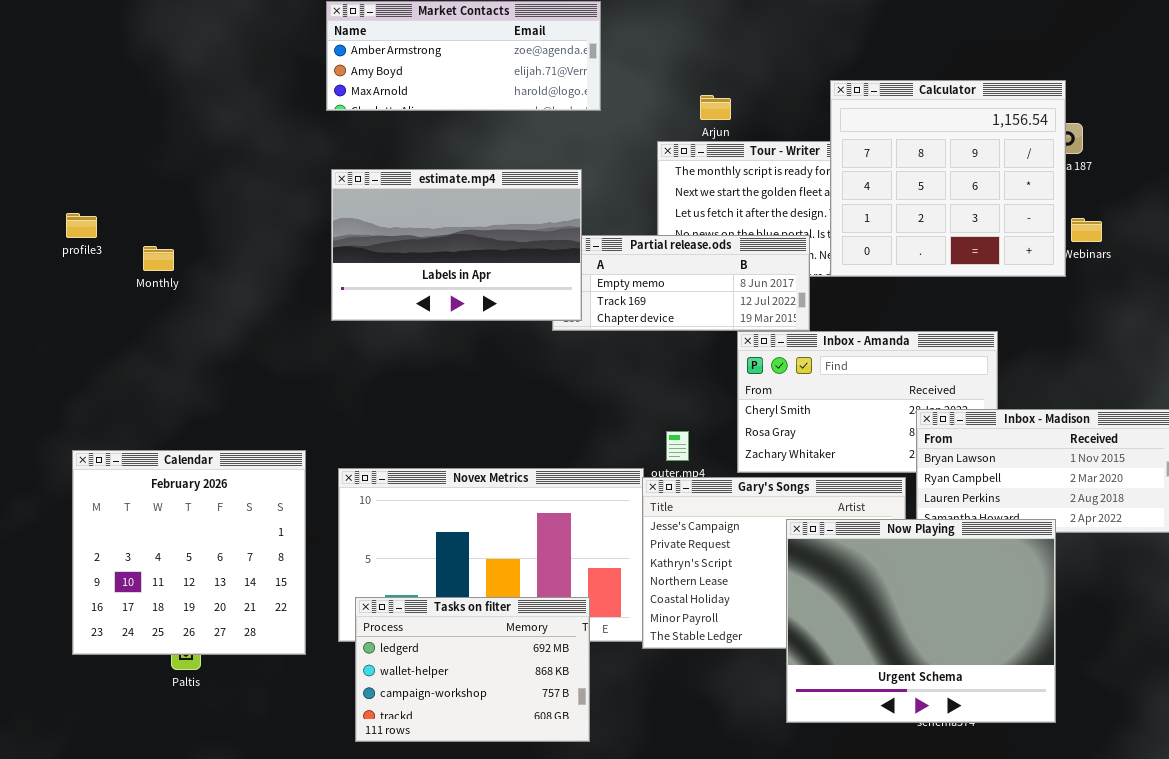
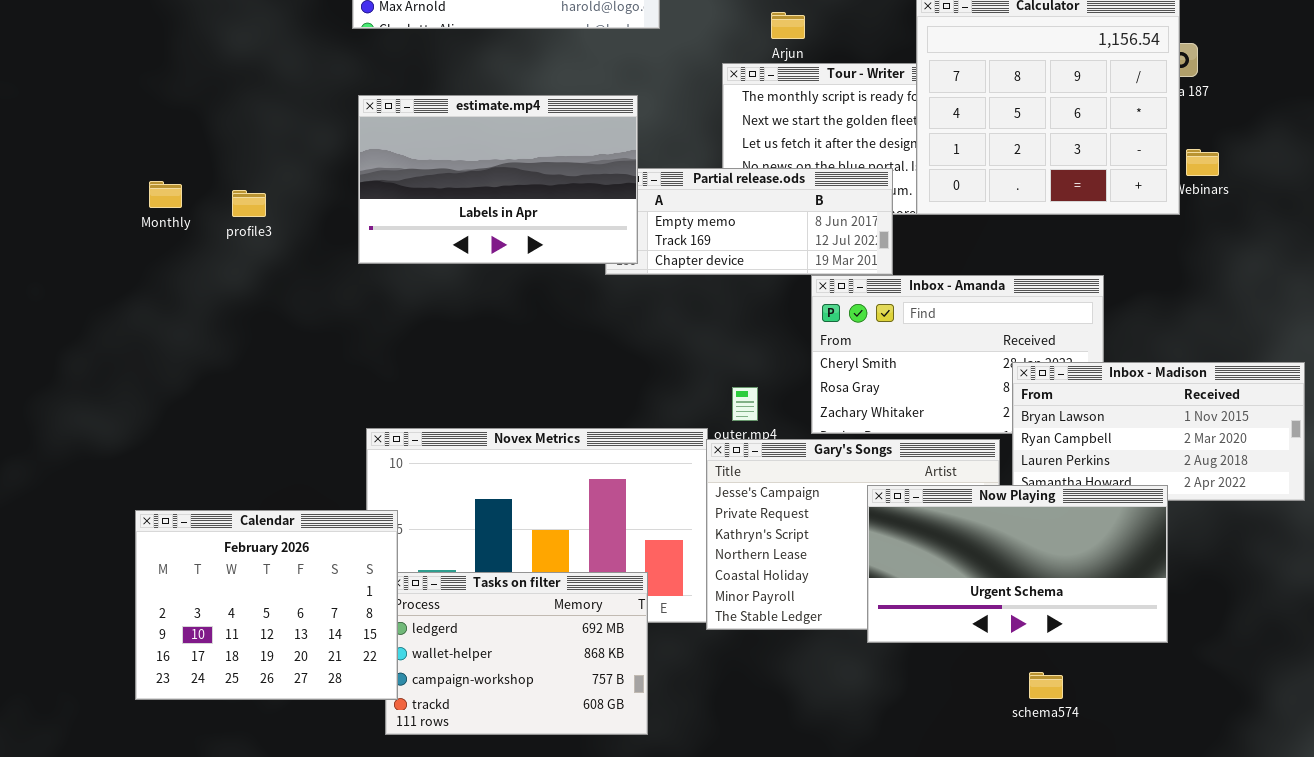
profile3: [66,213,97,238] -> [232,190,266,217], moved
Calendar: [72,450,306,655] -> [135,510,398,700], moved, resized
Now Playing: [786,519,1056,723] -> [867,485,1168,643], resized

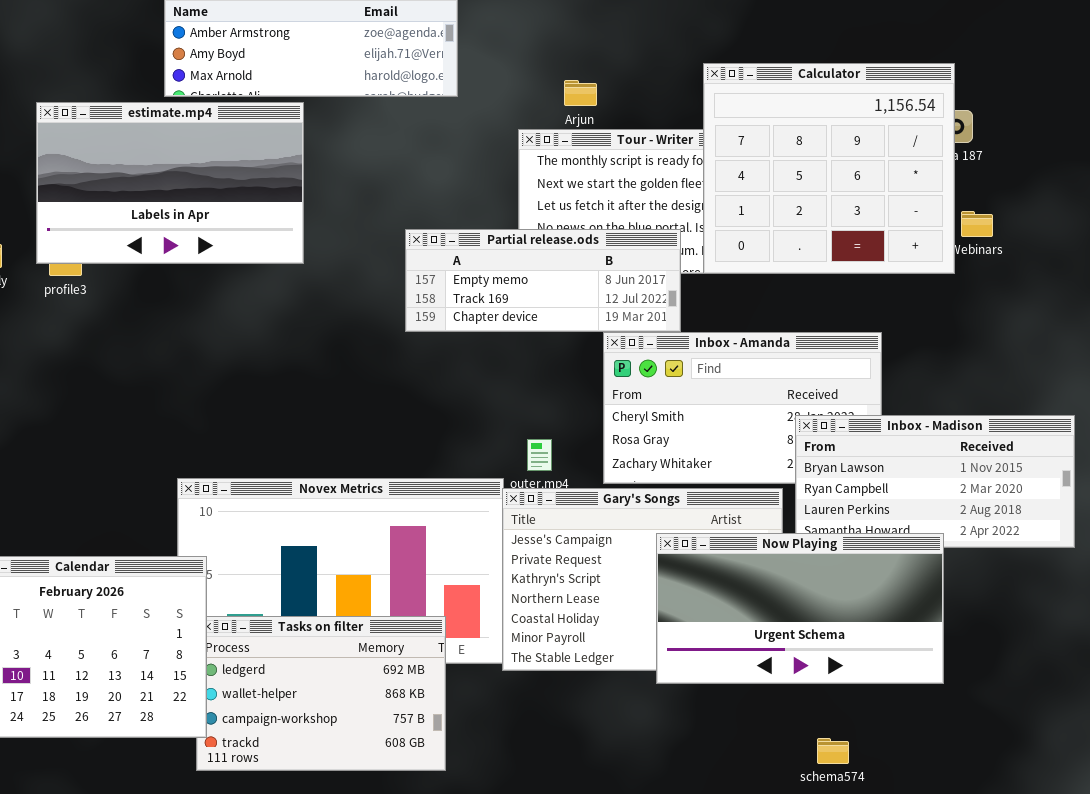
estimate.mp4: [358,95,638,264] -> [36,102,304,264], moved
schema574: [1029,672,1063,699] -> [817,738,849,764], moved

